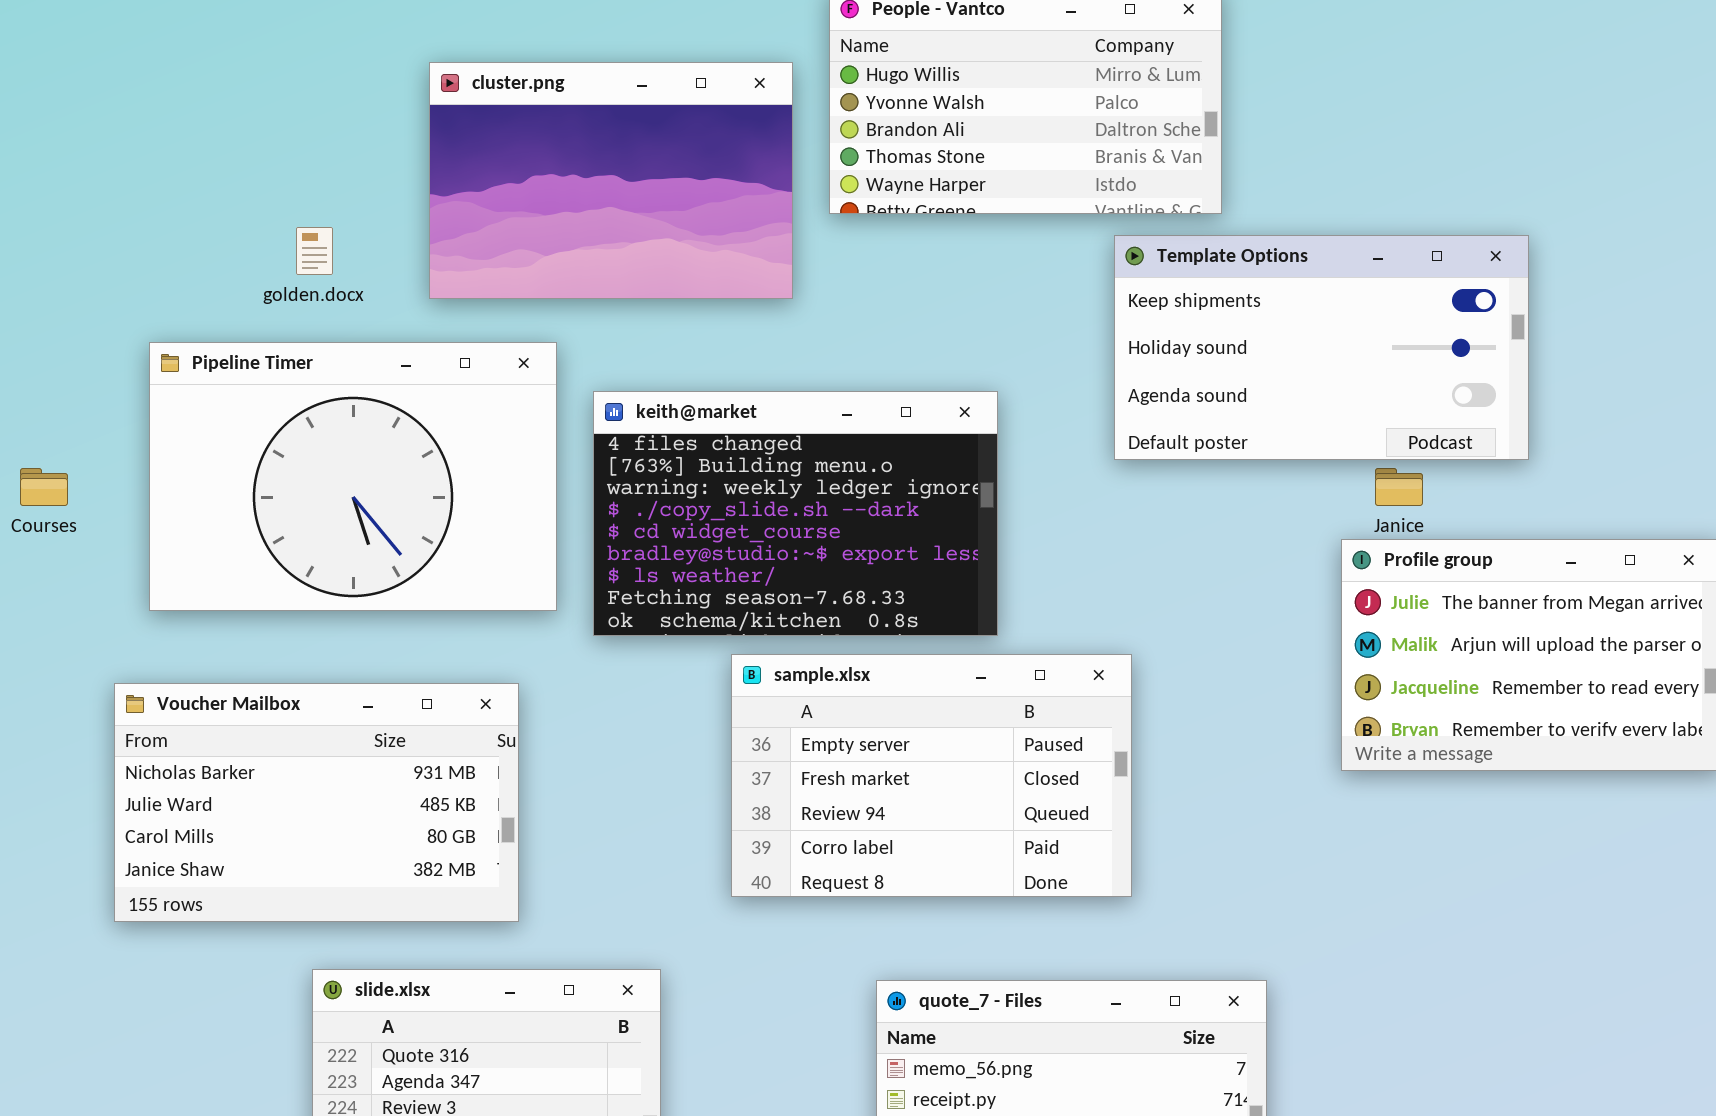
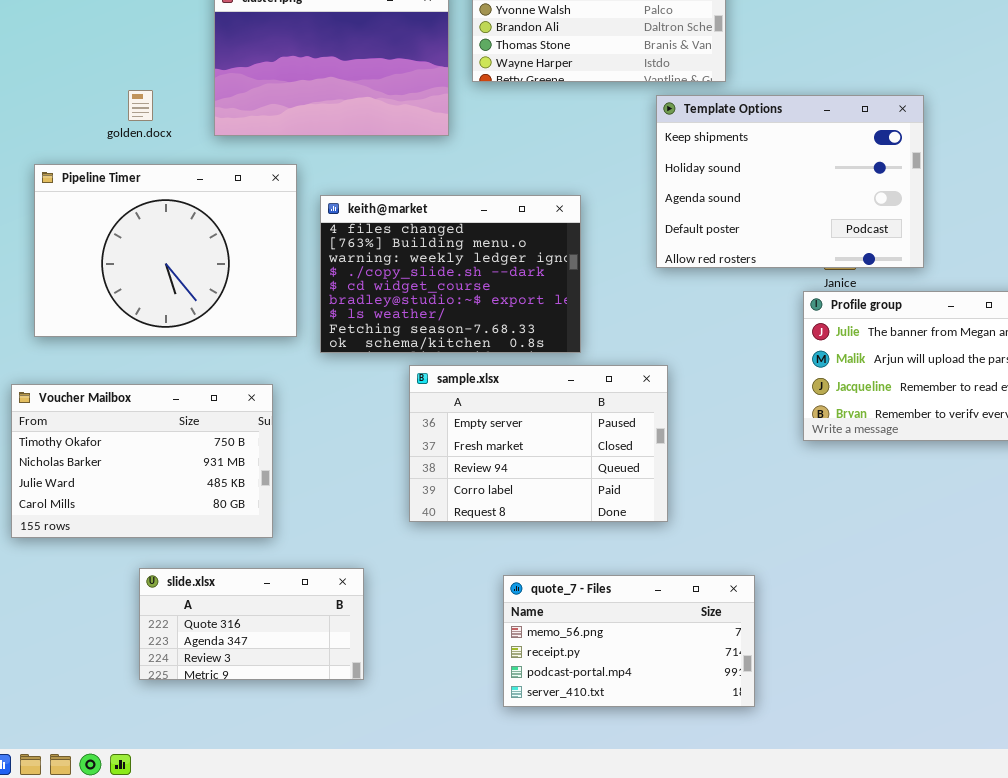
Template Options: [1114,235,1529,460] -> [656,95,924,268], resized
Voucher Mailbox: [114,683,519,922] -> [11,384,273,538], scrolled up 1 row

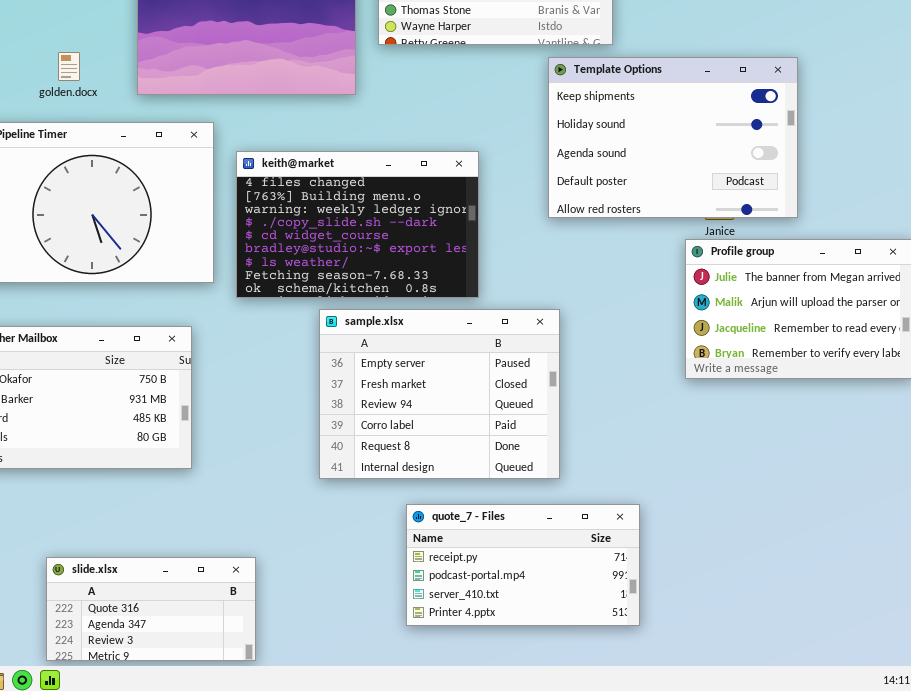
sample.xlsx: [409,365,668,522] -> [319,309,560,479], resized
slide.xlsx: [139,568,364,680] -> [46,557,256,661], moved
quote_7 - Files: [503,575,755,707] -> [406,504,640,626], scrolled down 1 row

